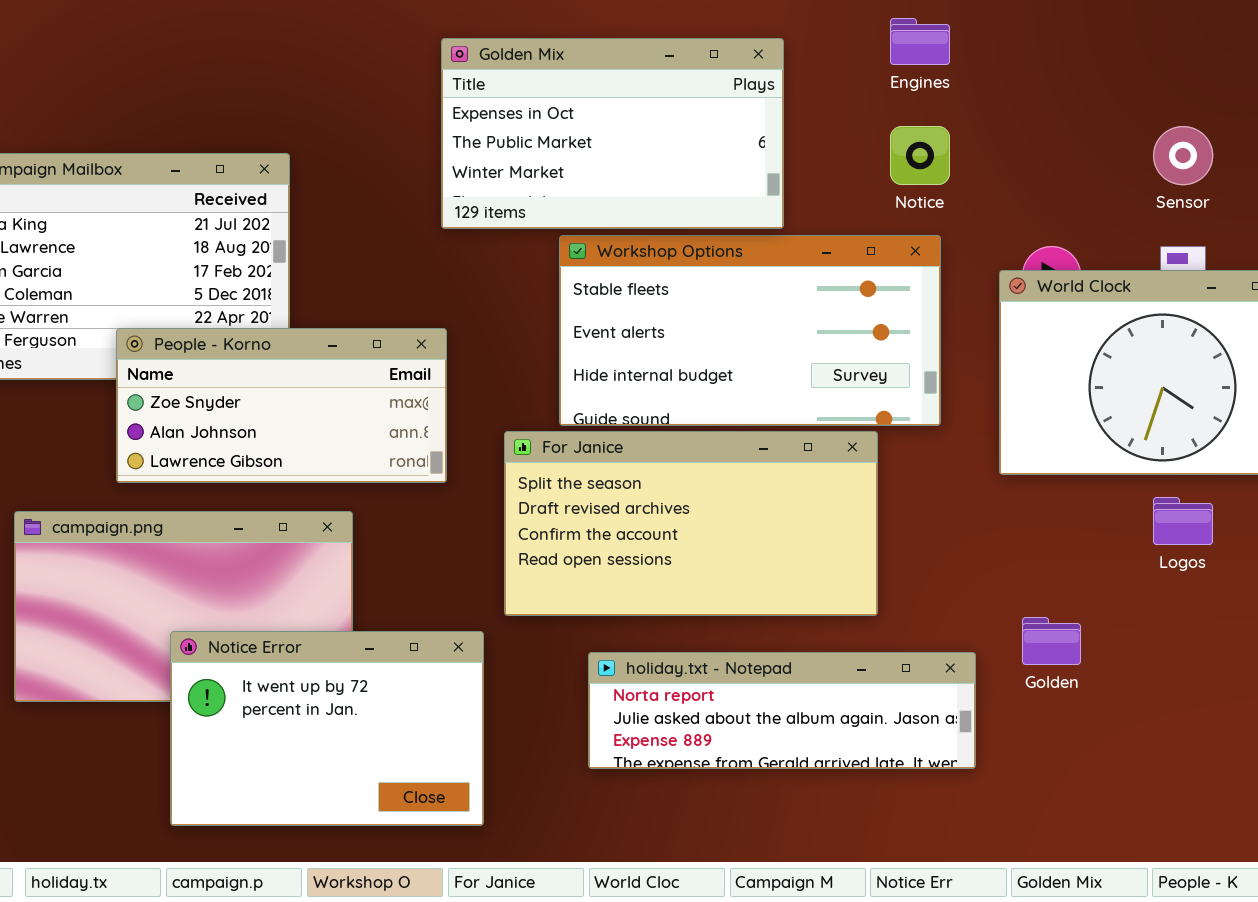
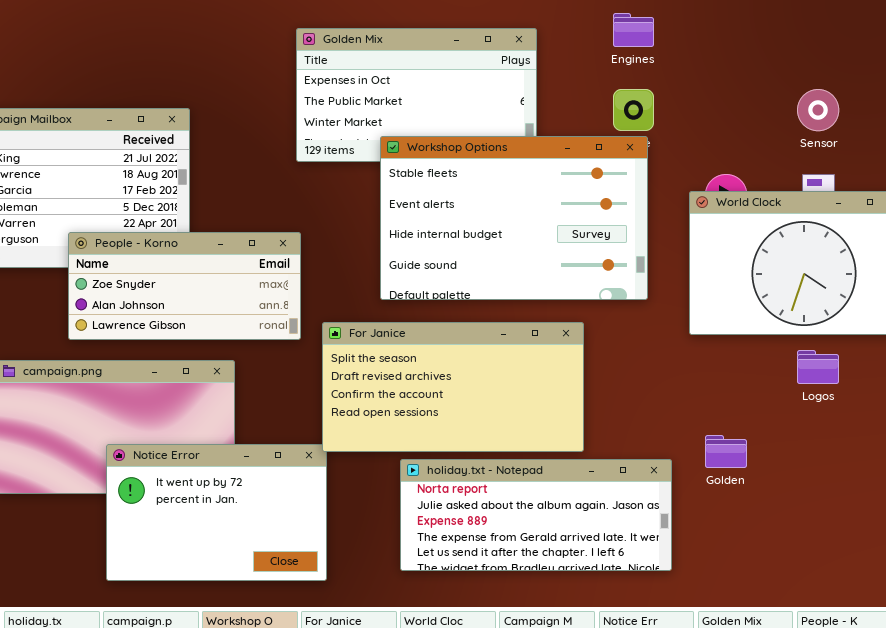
Workshop Options: [559,235,941,426] -> [380,136,648,300], resized
For Janice: [504,431,878,616] -> [322,322,584,452], moved
holiday.txt - Notepad: [588,652,976,769] -> [400,459,672,571], resized

